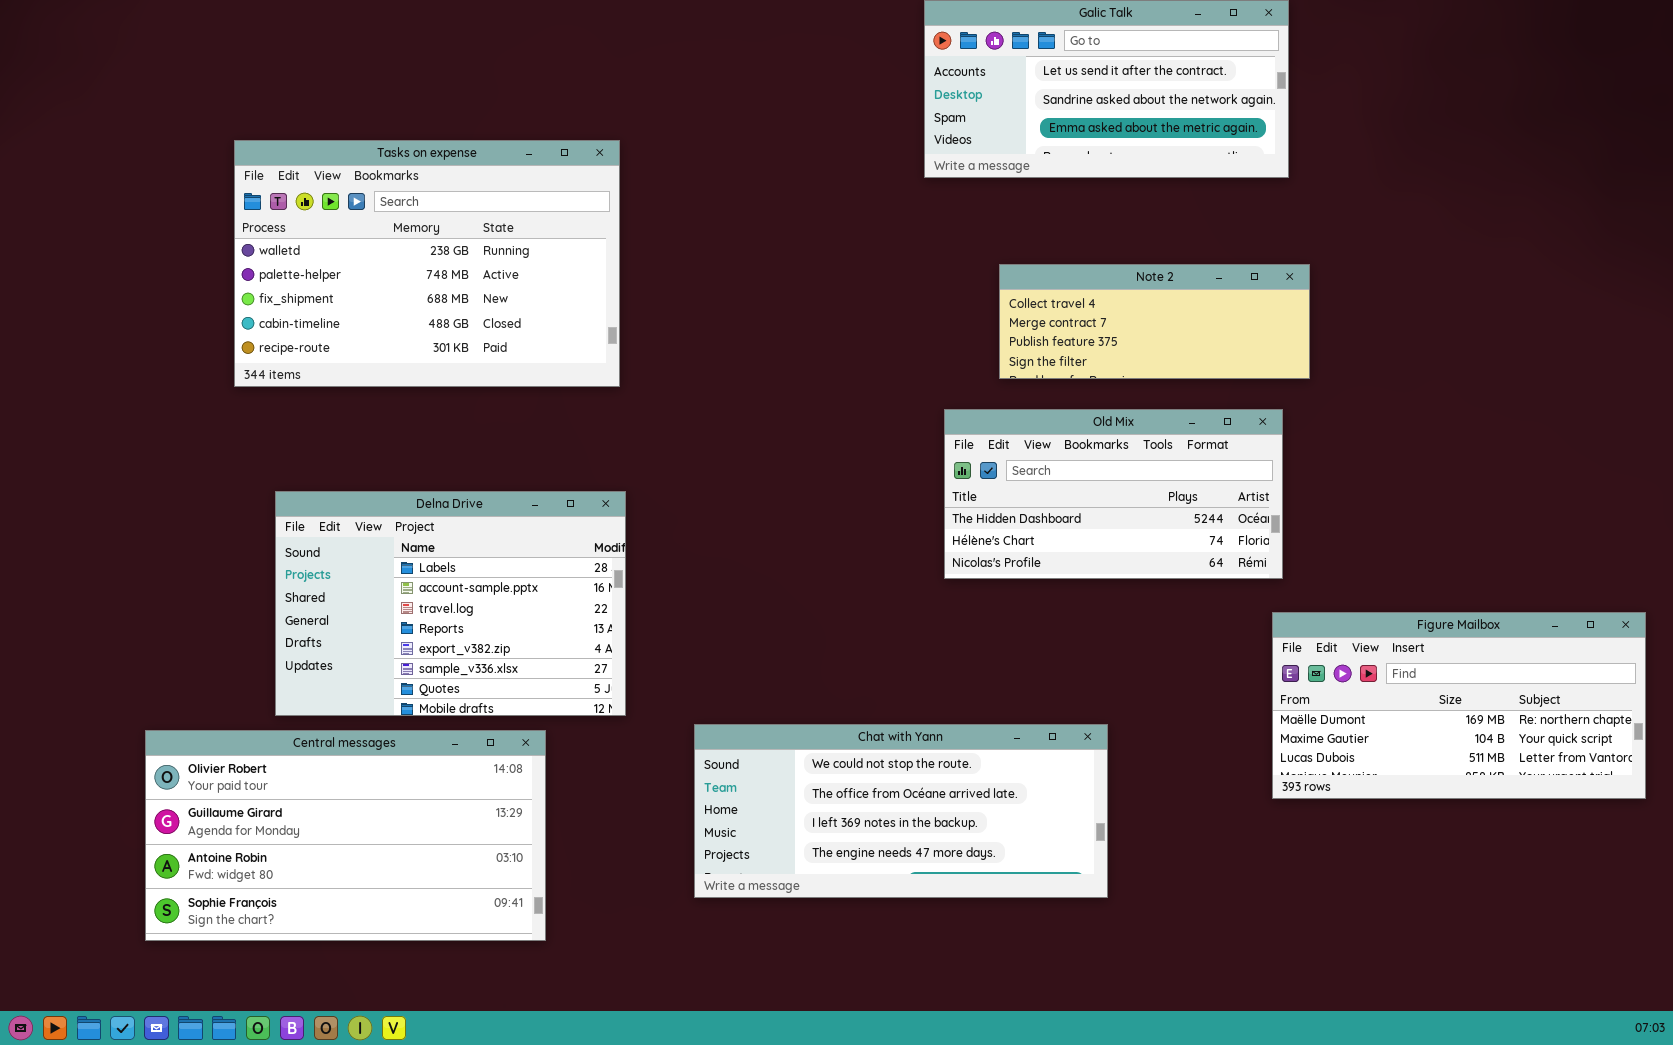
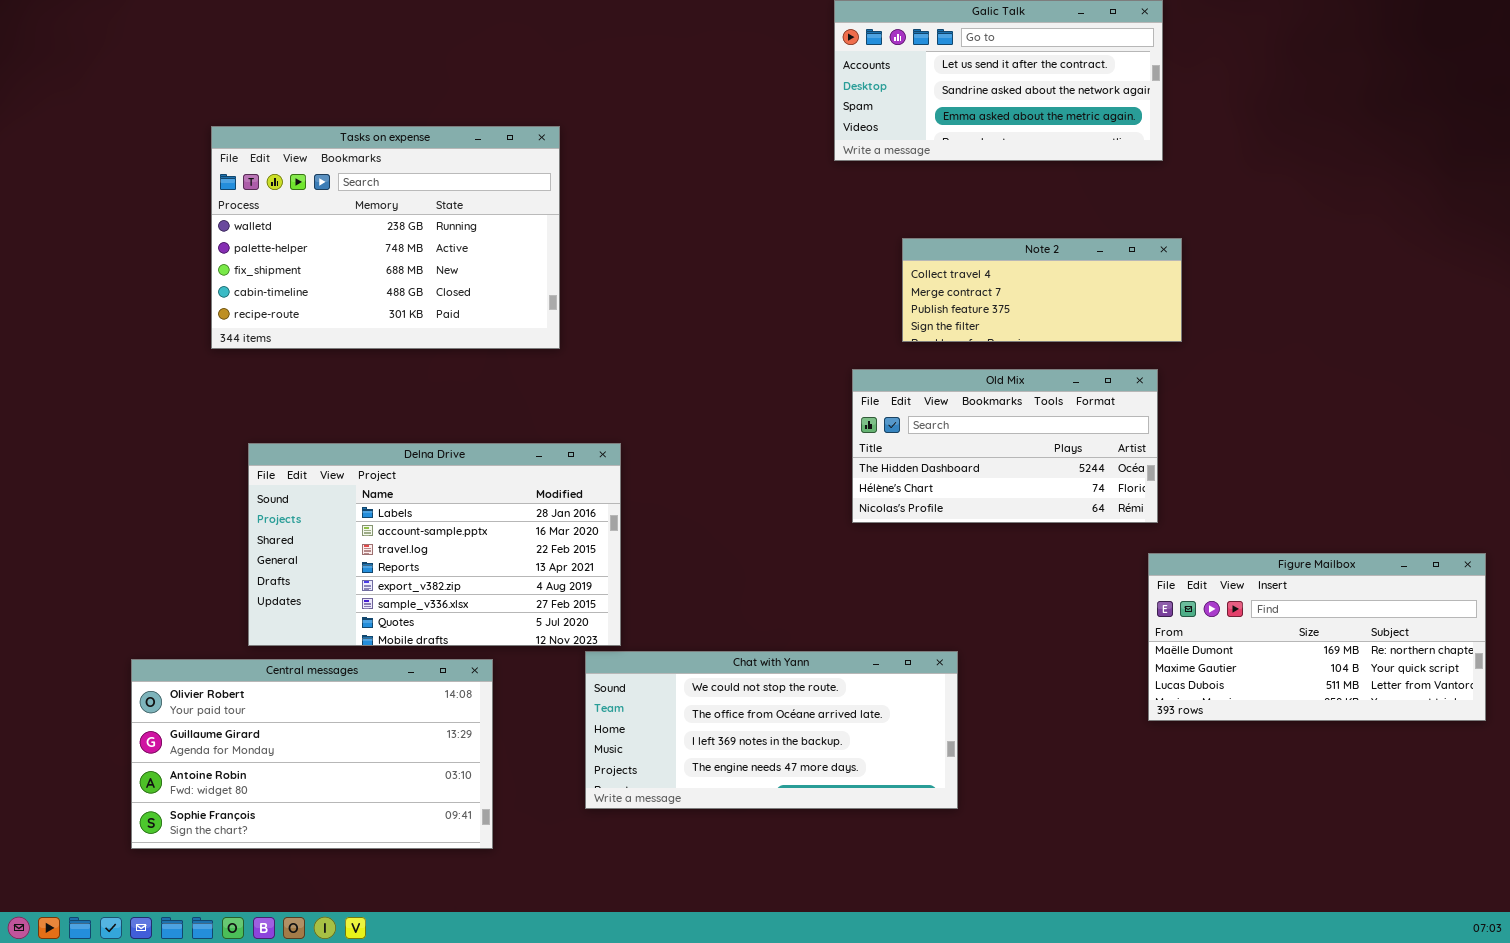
Delna Drive: [275,491,626,716] -> [248,443,621,646], resized
Chat with Yann: [694,724,1108,898] -> [585,651,958,809], moved

